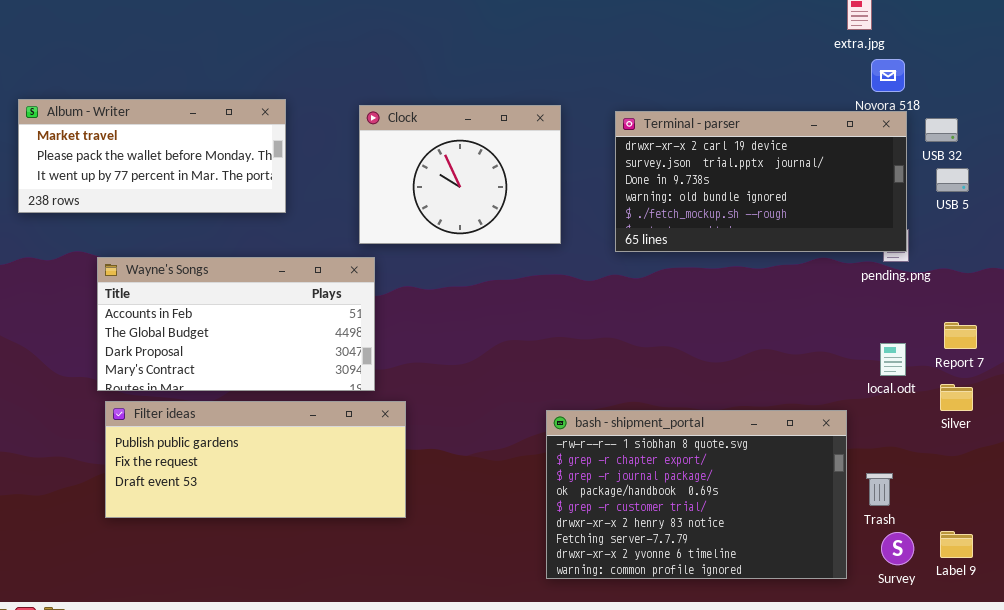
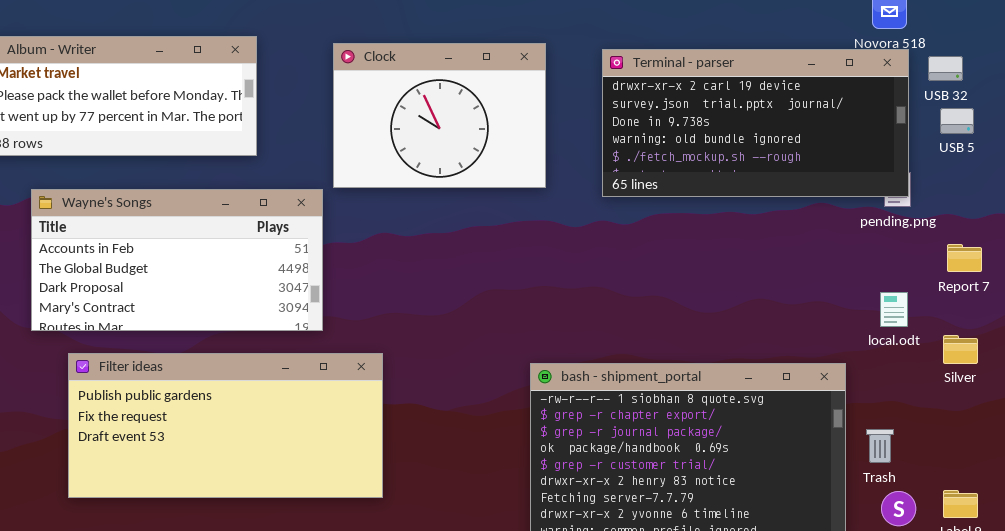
Wayne's Songs: [97,257,375,391] -> [31,189,323,331], moved
Report 7: [944,322,977,349] -> [947,244,982,272], moved
Filter ideas: [105,401,406,518] -> [68,353,383,498], resized

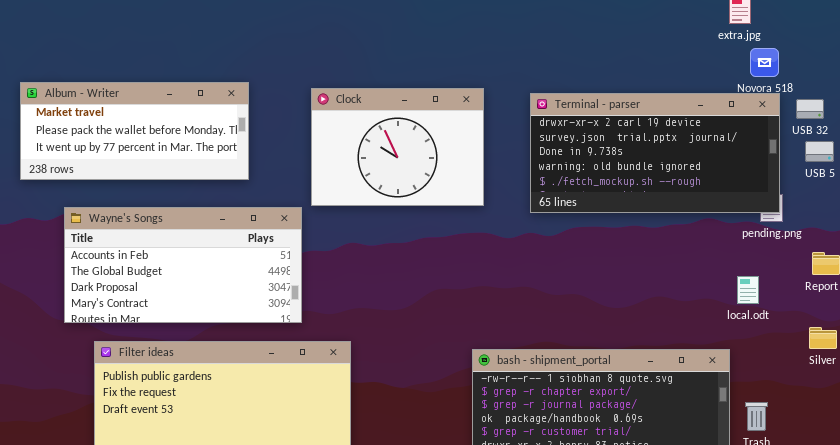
local.odt: [880,292,908,327] -> [737,276,759,304], moved

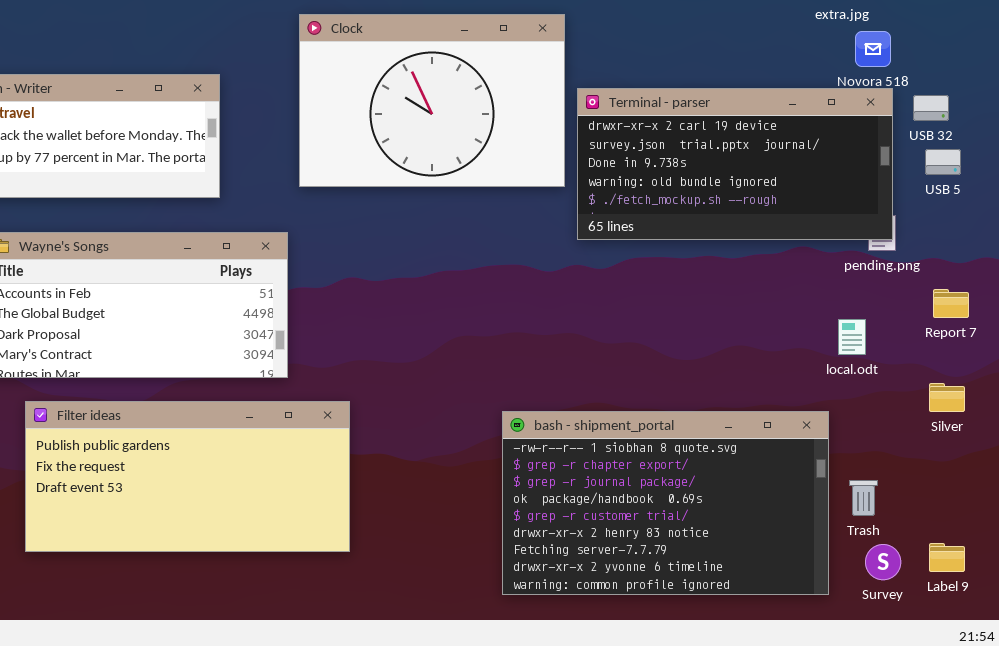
Clock: [311,88,484,206] -> [299,14,565,187], moved, resized

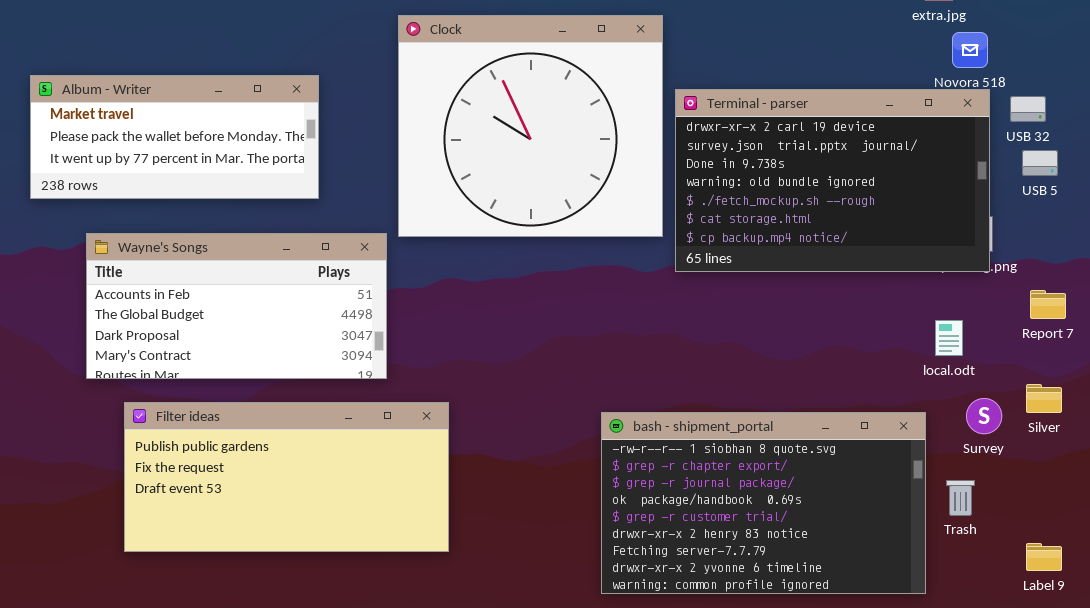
Clock: [299,14,565,187] -> [398,15,663,237], resized
Terminal - parser: [577,88,893,240] -> [675,89,990,272], resized
Survey: [865,544,901,580] -> [966,398,1002,434], moved

